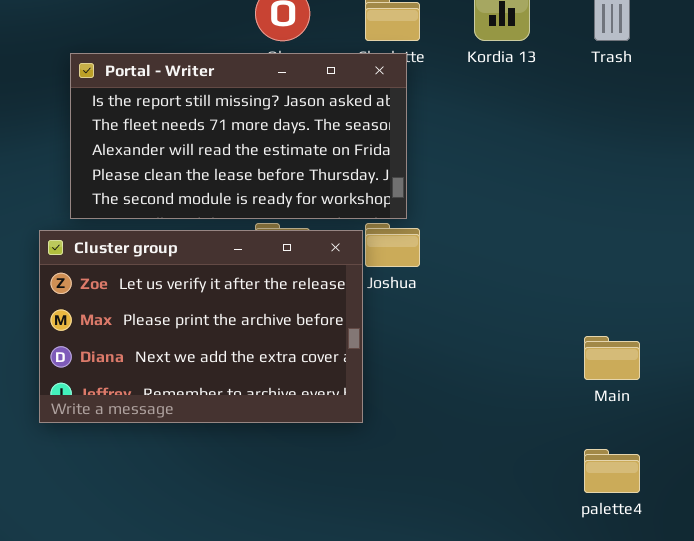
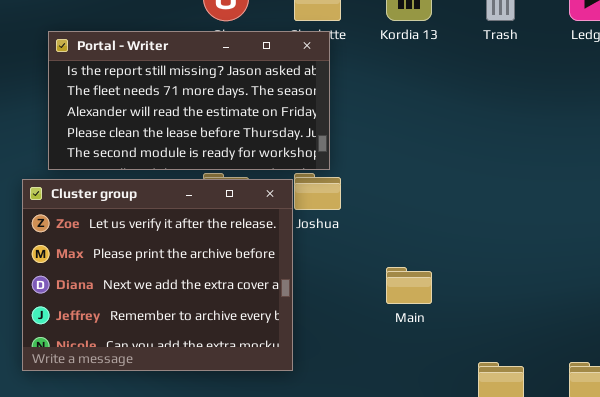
Cluster group: [39,230,363,423] -> [22,179,293,371], resized
Main: [584,336,640,380] -> [386,267,432,304], moved

